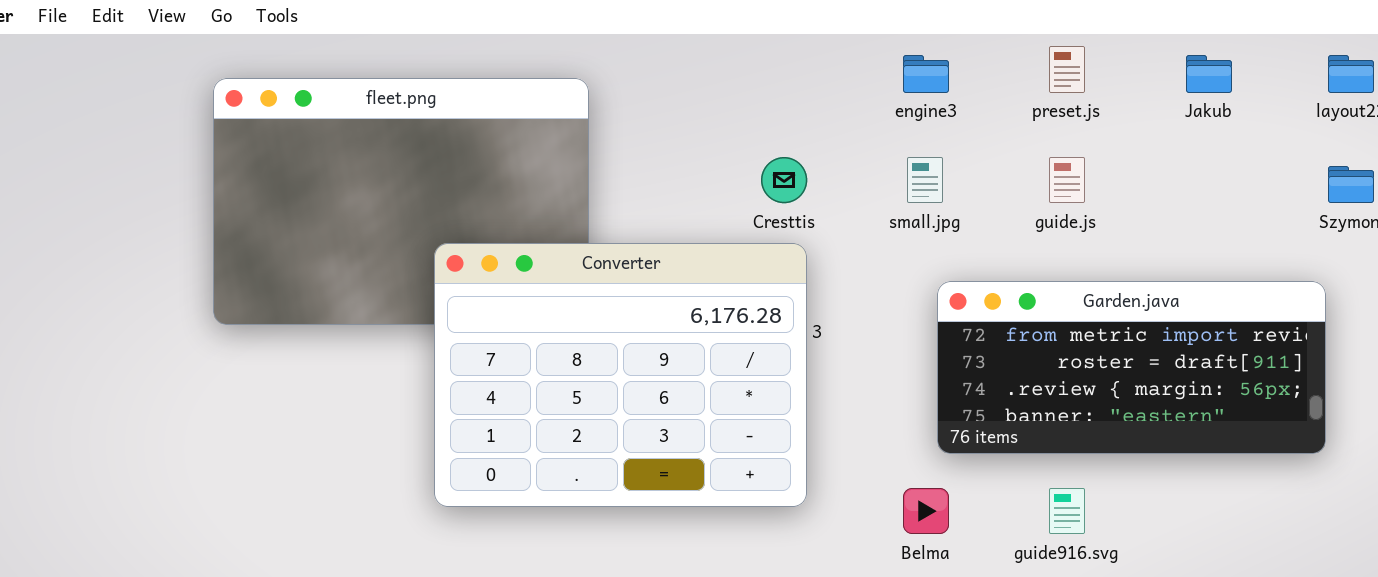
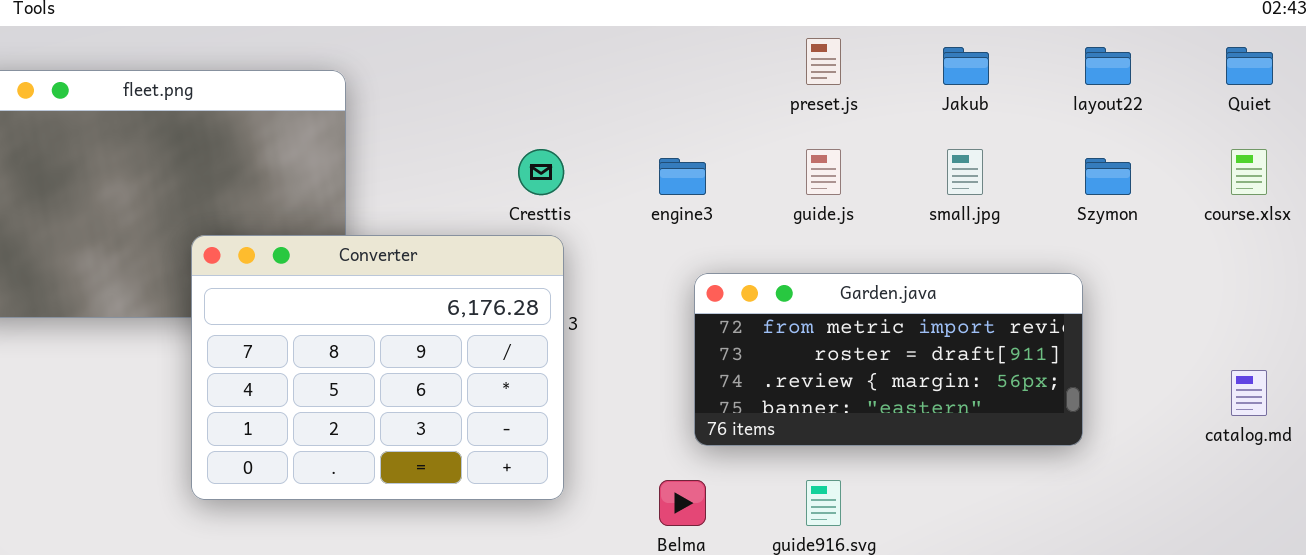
engine3: [903,55,949,93] -> [659,158,706,195], moved
small.jpg: [907,157,943,203] -> [947,149,983,195], moved

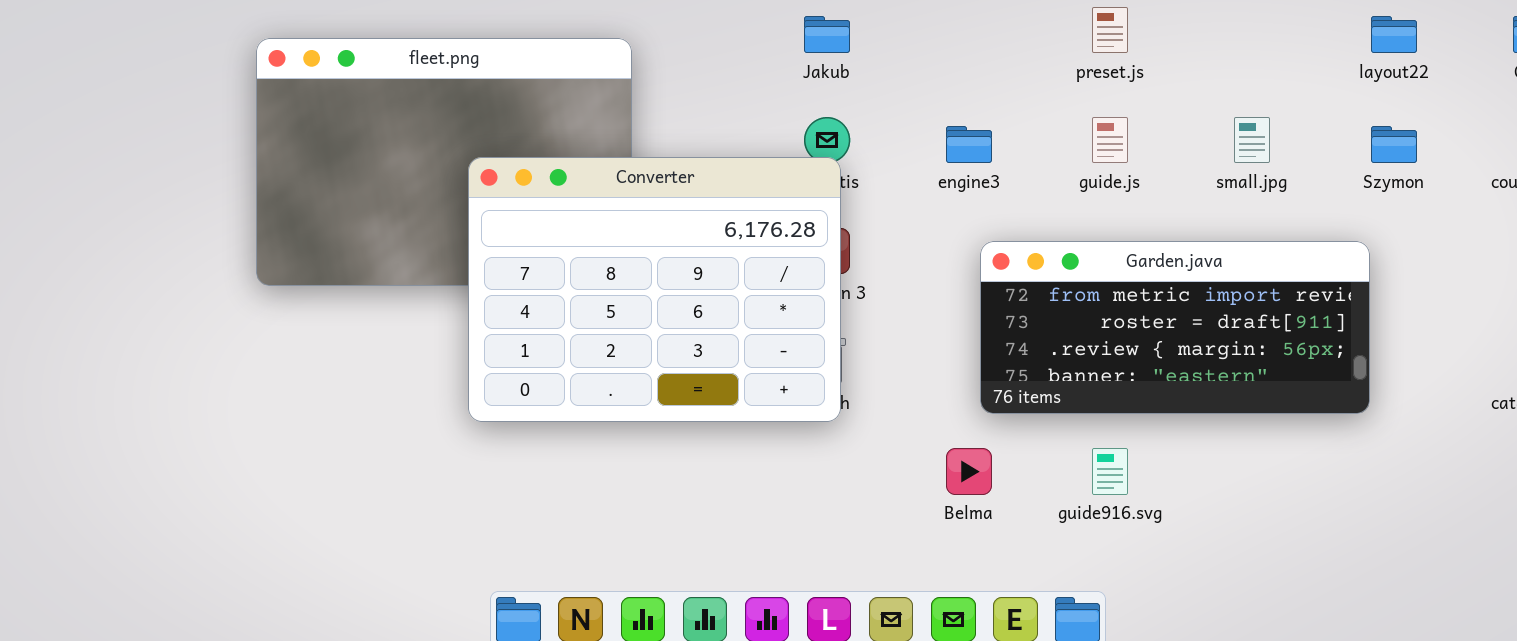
Jakub: [943,47,989,85] -> [804,16,850,53], moved
Converter: [191,235,564,500] -> [468,157,841,422], moved

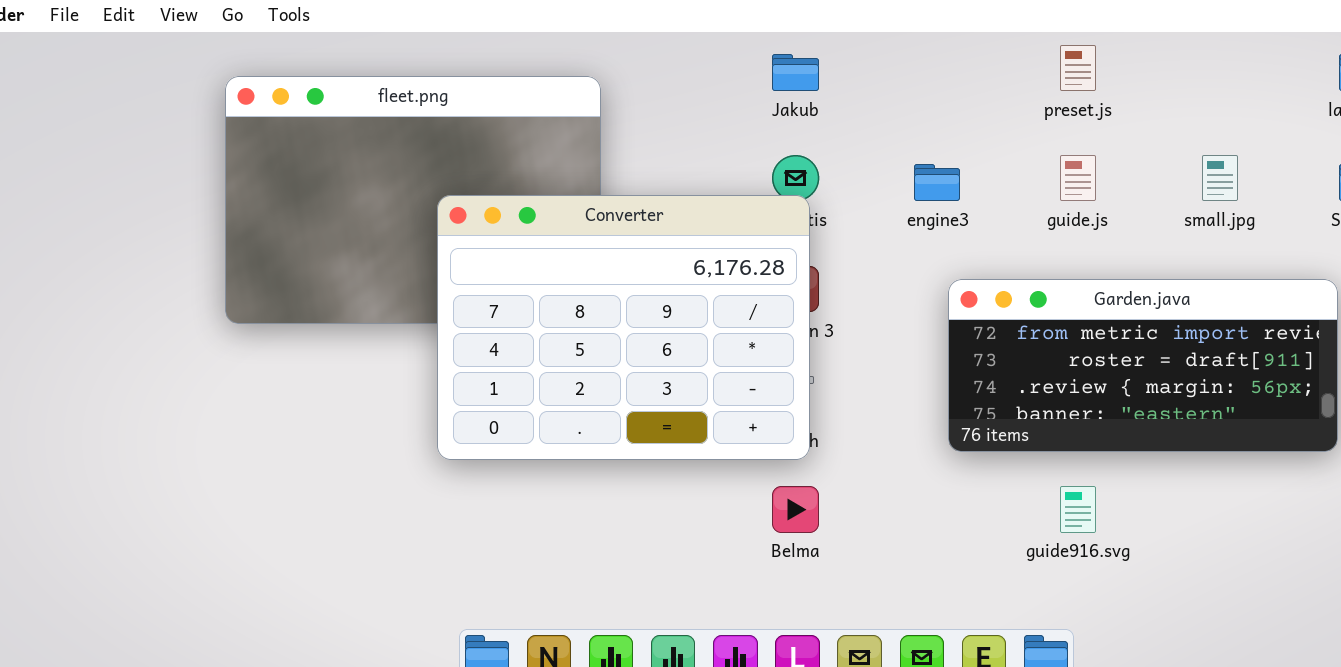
Belma: [946,448,992,495] -> [772,486,819,533], moved

